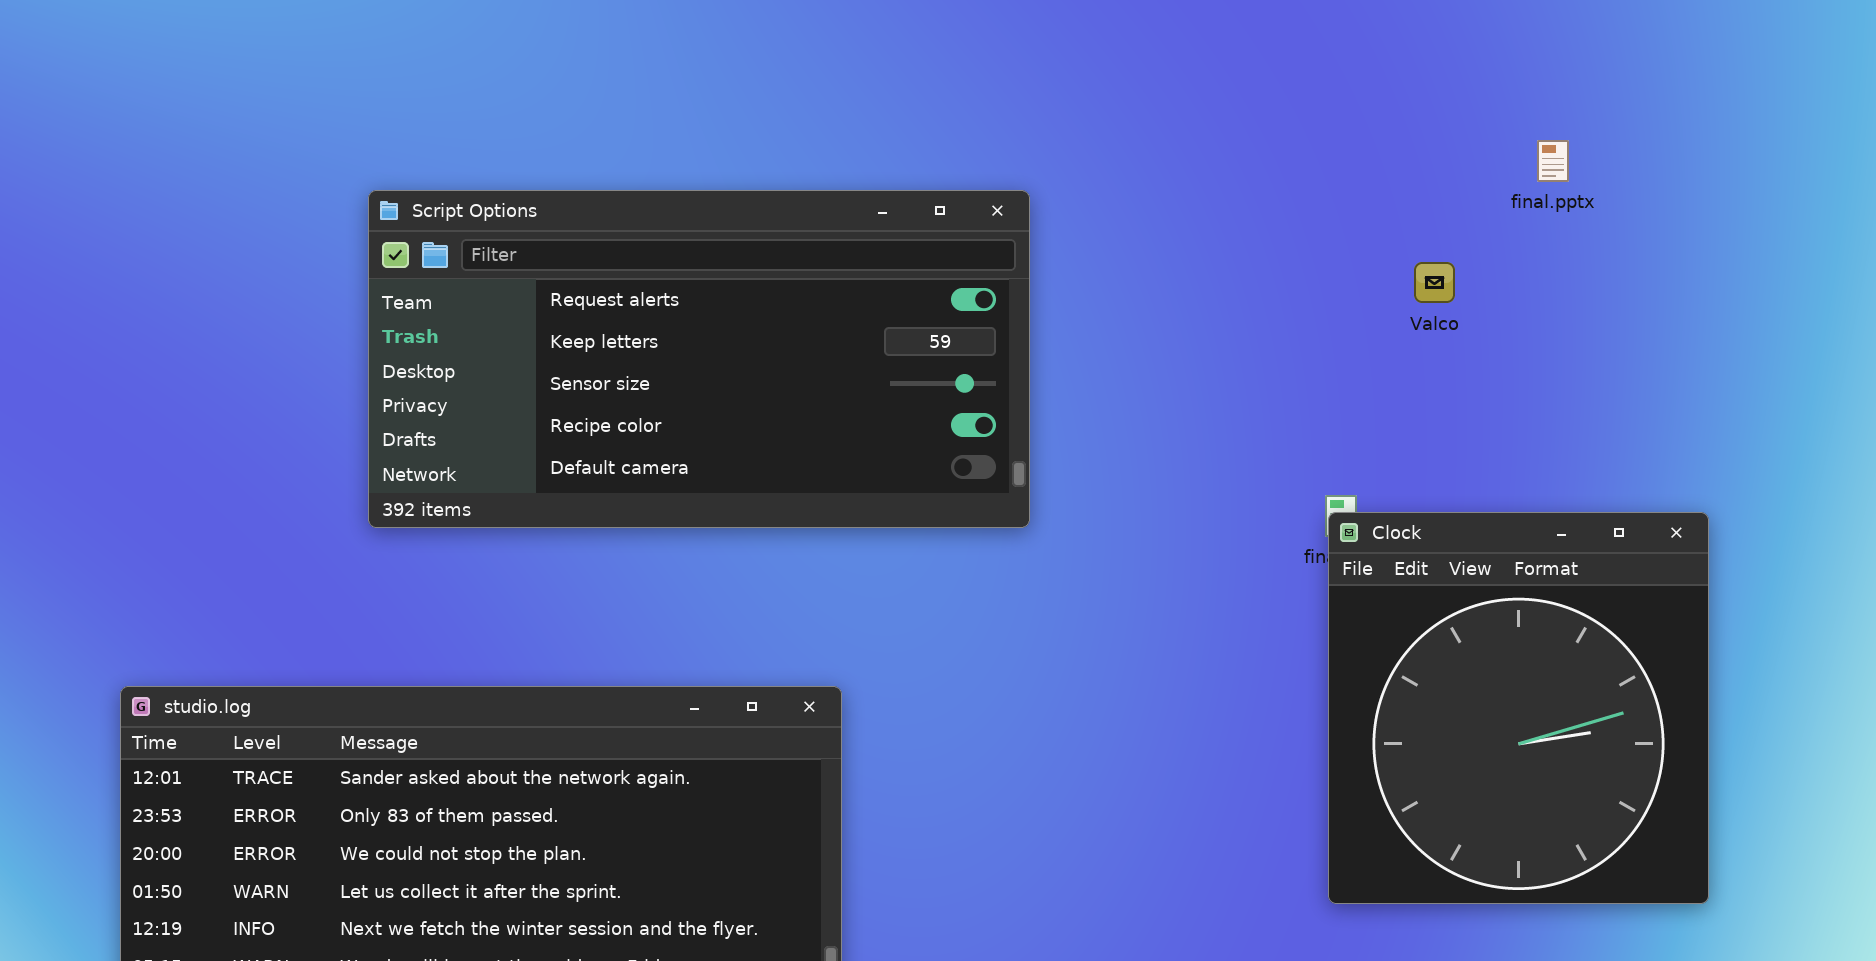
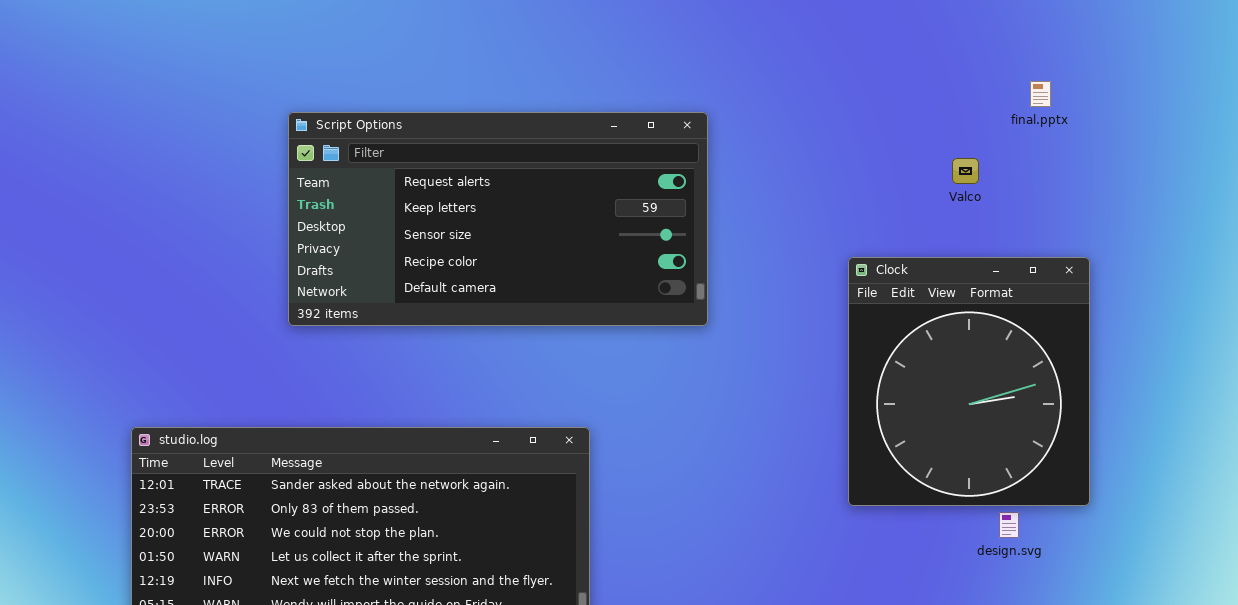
Clock: [1328,512,1709,904] -> [848,257,1090,506], moved

